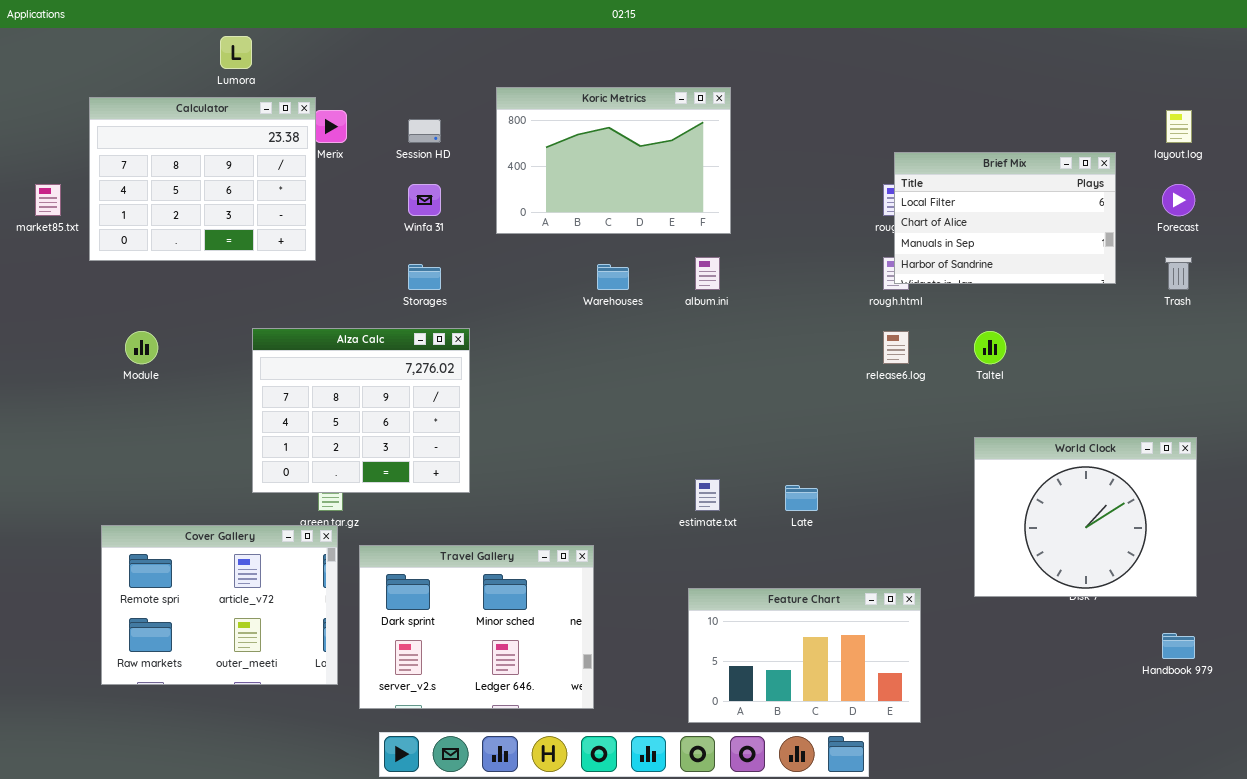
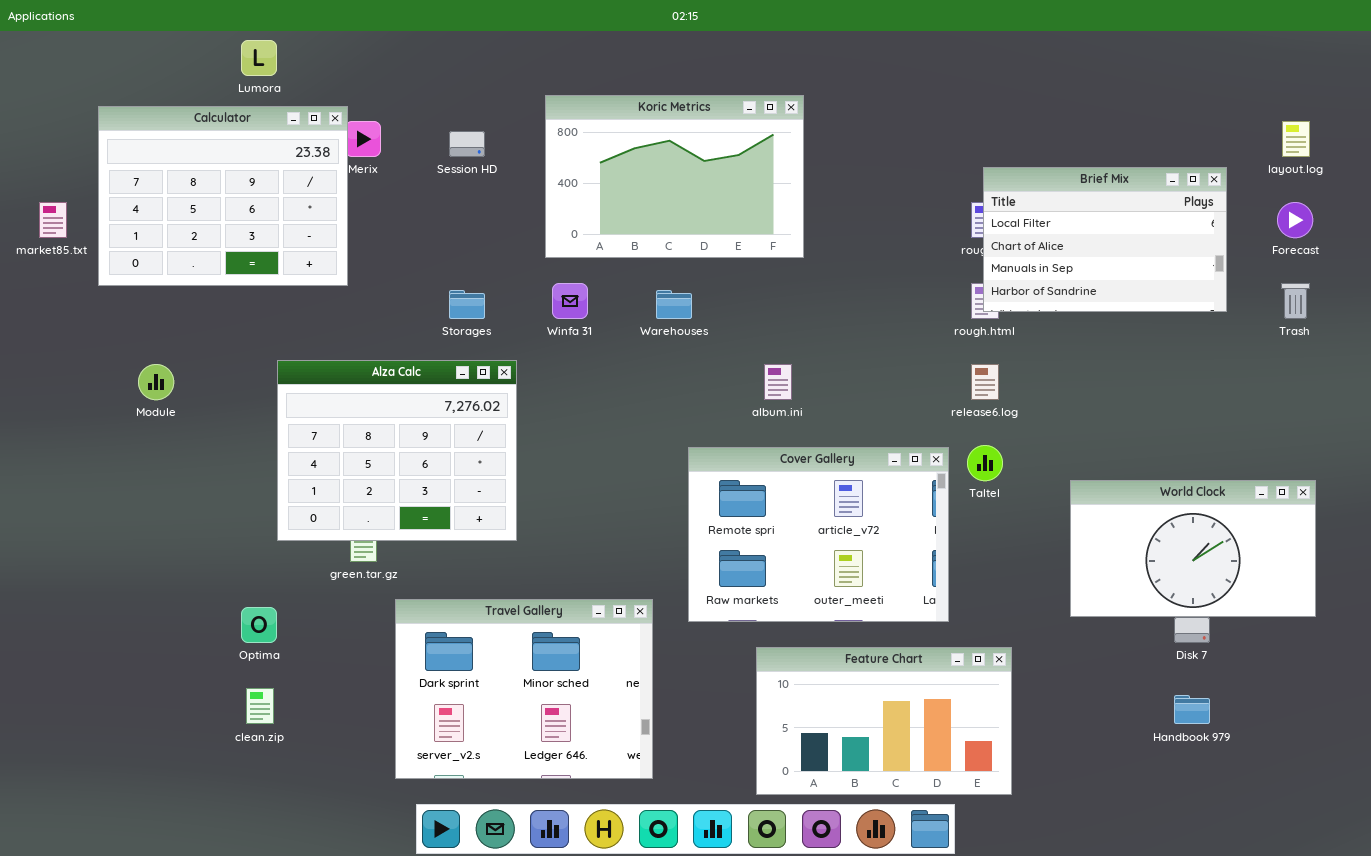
Winfa 31: [408,184,441,216] -> [552,283,588,319], moved
album.ini: [695,257,720,290] -> [764,364,792,400], moved
Taltel: [974,331,1006,364] -> [967,445,1003,481], moved
World Clock: [974,437,1197,597] -> [1070,480,1316,617], resized
Cover Gallery: [101,525,338,685] -> [688,447,949,622], moved
Handbook 979: [1162,633,1195,659] -> [1174,695,1210,724], moved

